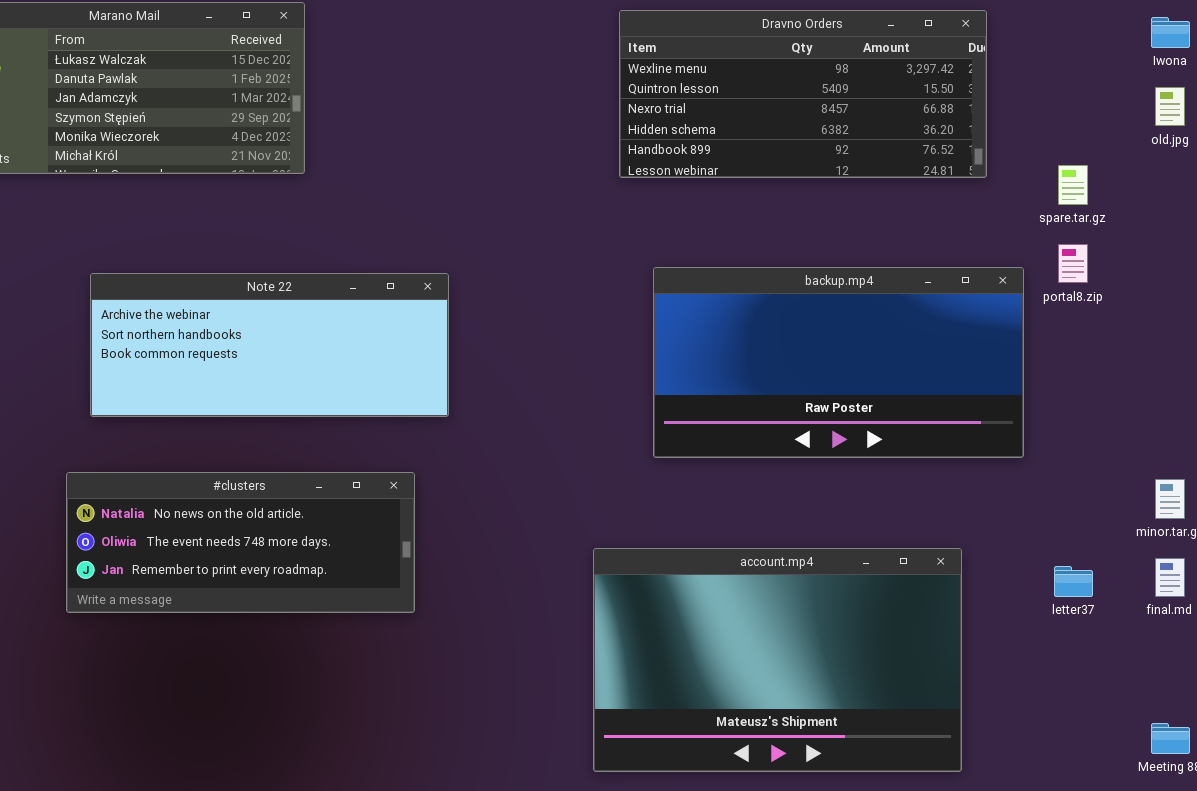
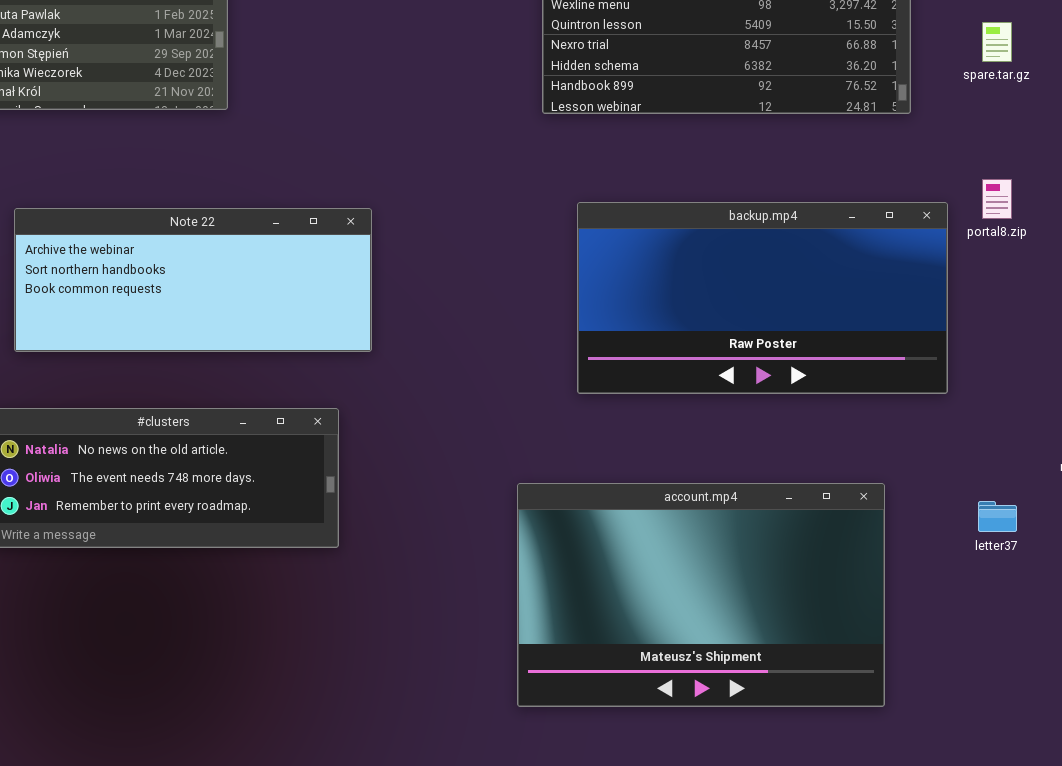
spare.tar.gz: [1058,165,1088,205] -> [982,22,1012,62], moved

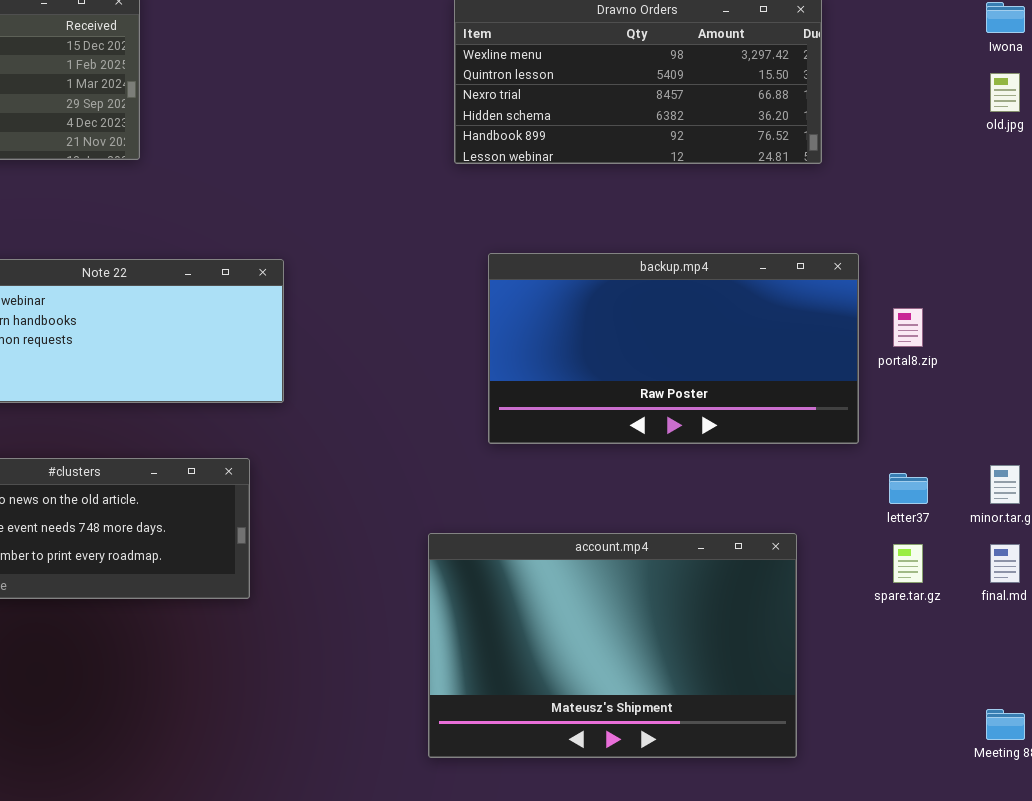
spare.tar.gz: [982,22,1012,62] -> [893,544,923,583], moved
portal8.zip: [982,179,1012,219] -> [893,308,923,347], moved
letter37: [978,501,1017,532] -> [889,473,928,504], moved

